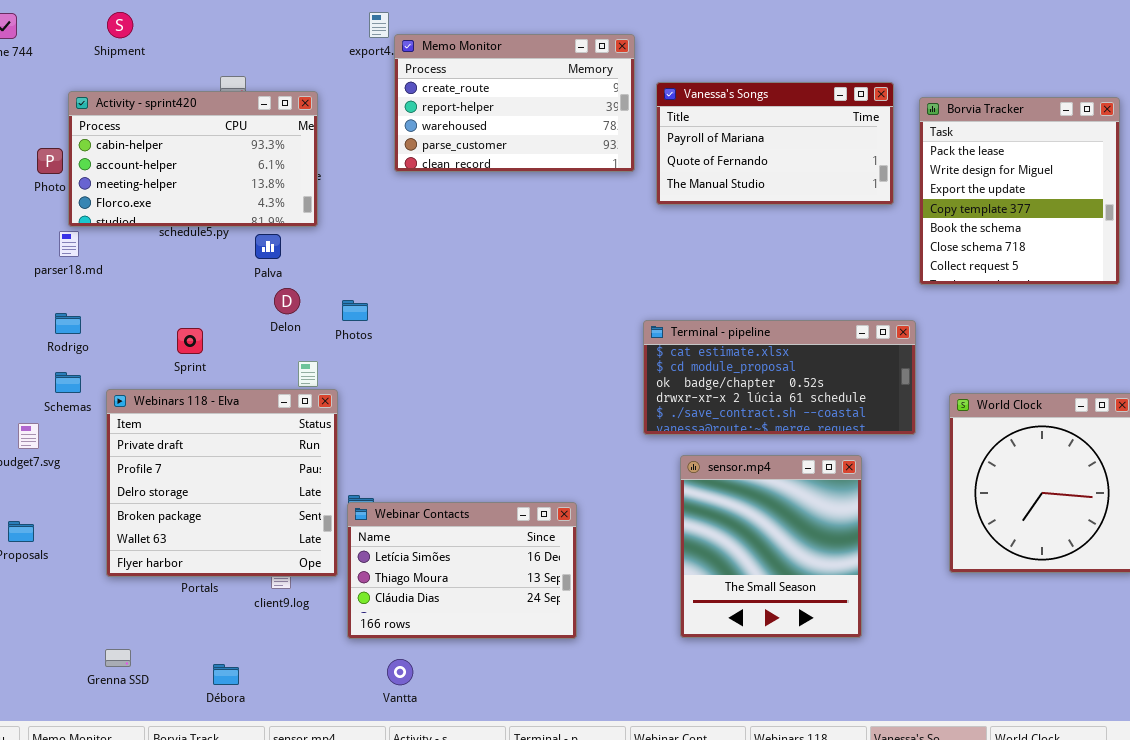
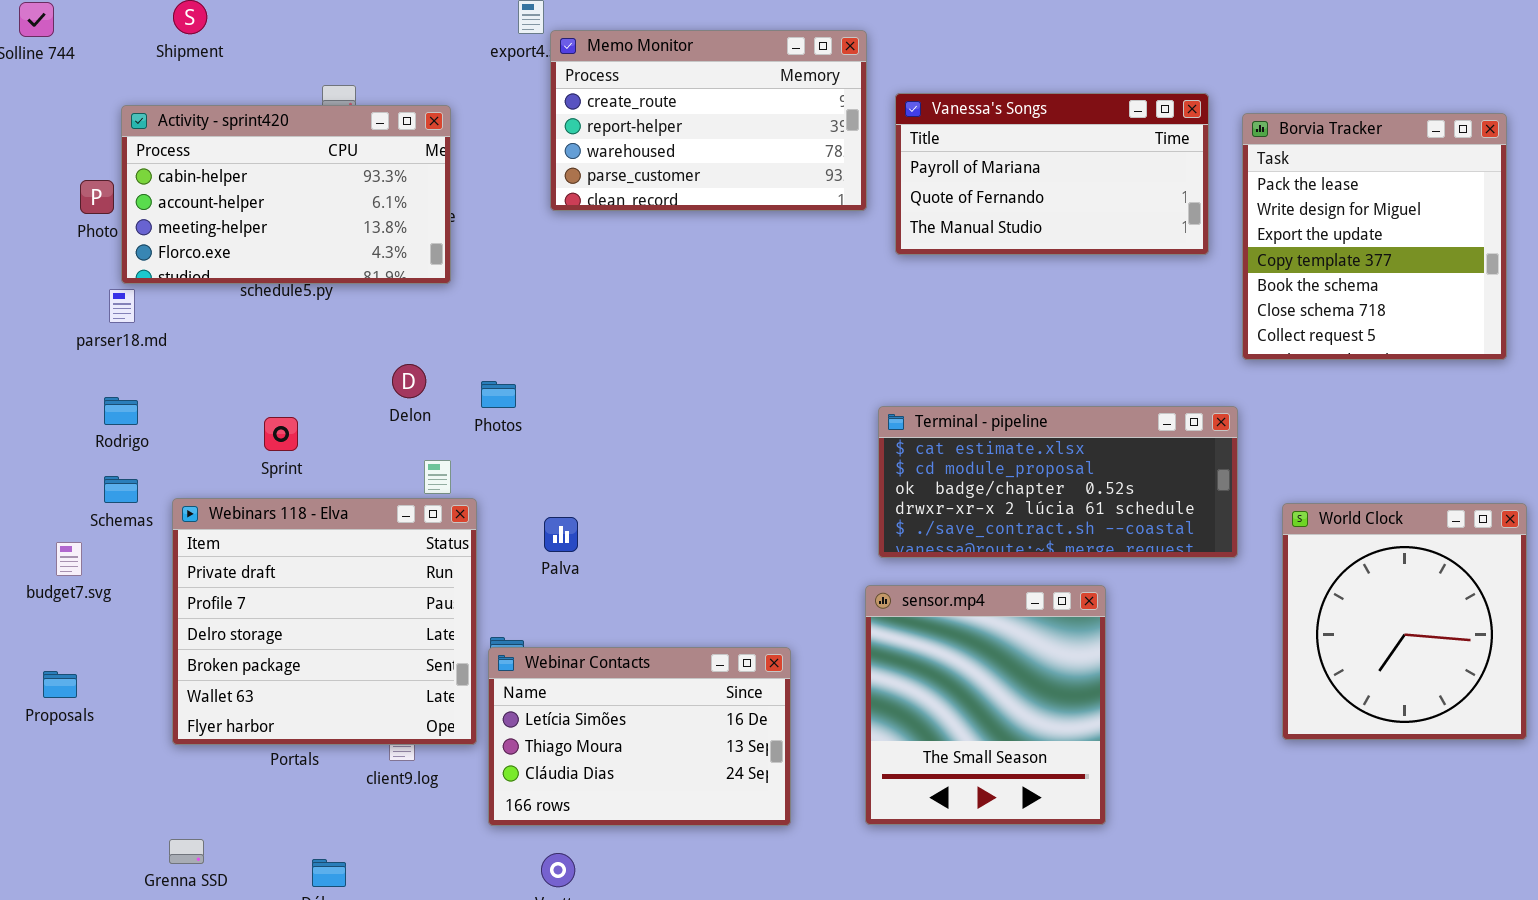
Palva: [255,234,281,259] -> [544,517,578,552], moved
sensor.mp4: [680,455,862,638] -> [865,585,1106,825], moved

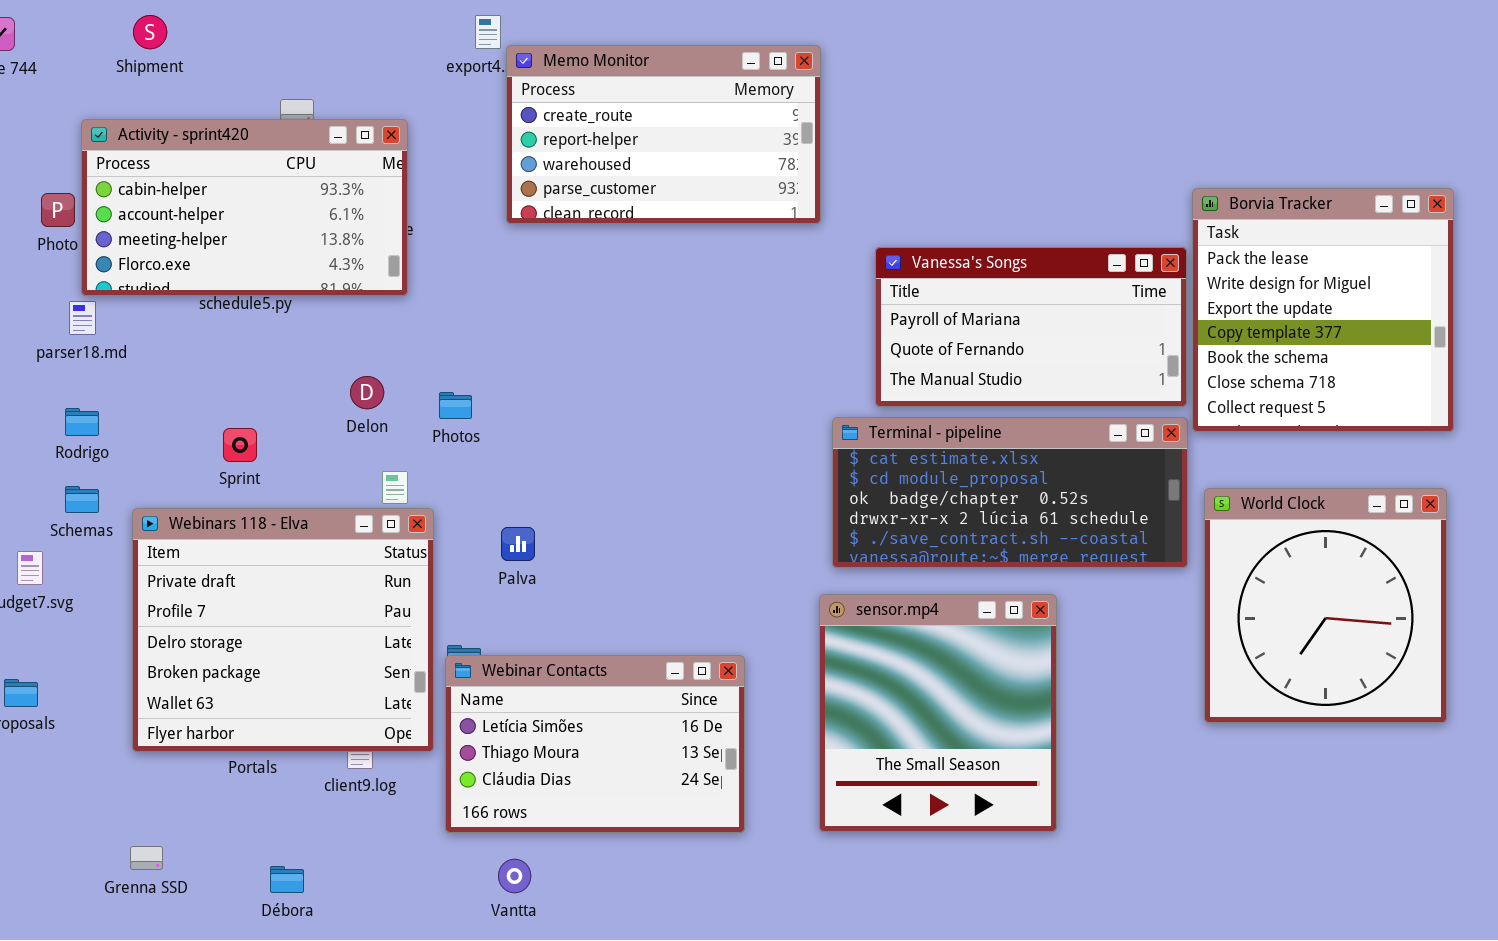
Vanessa's Songs: [895,93,1209,255] -> [875,247,1187,407], moved
Borvia Tracker: [1242,113,1507,360] -> [1192,188,1454,432], moved
World Clock: [1282,503,1527,740] -> [1204,488,1447,723], moved

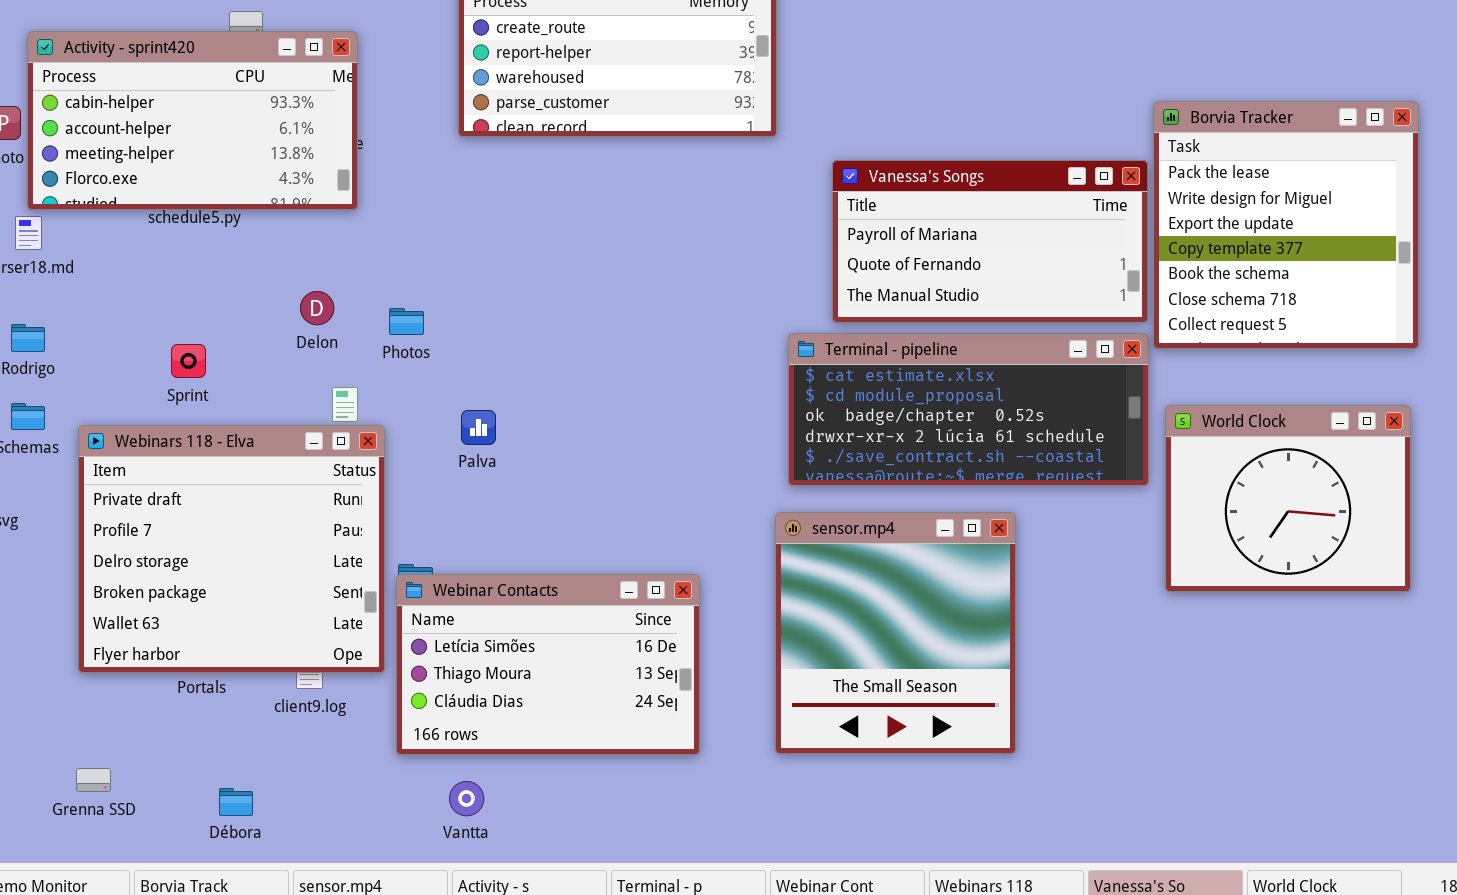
World Clock: [1204,488,1447,723] -> [1165,405,1411,592], resized
Palva: [501,527,535,561] -> [461,410,496,445], moved

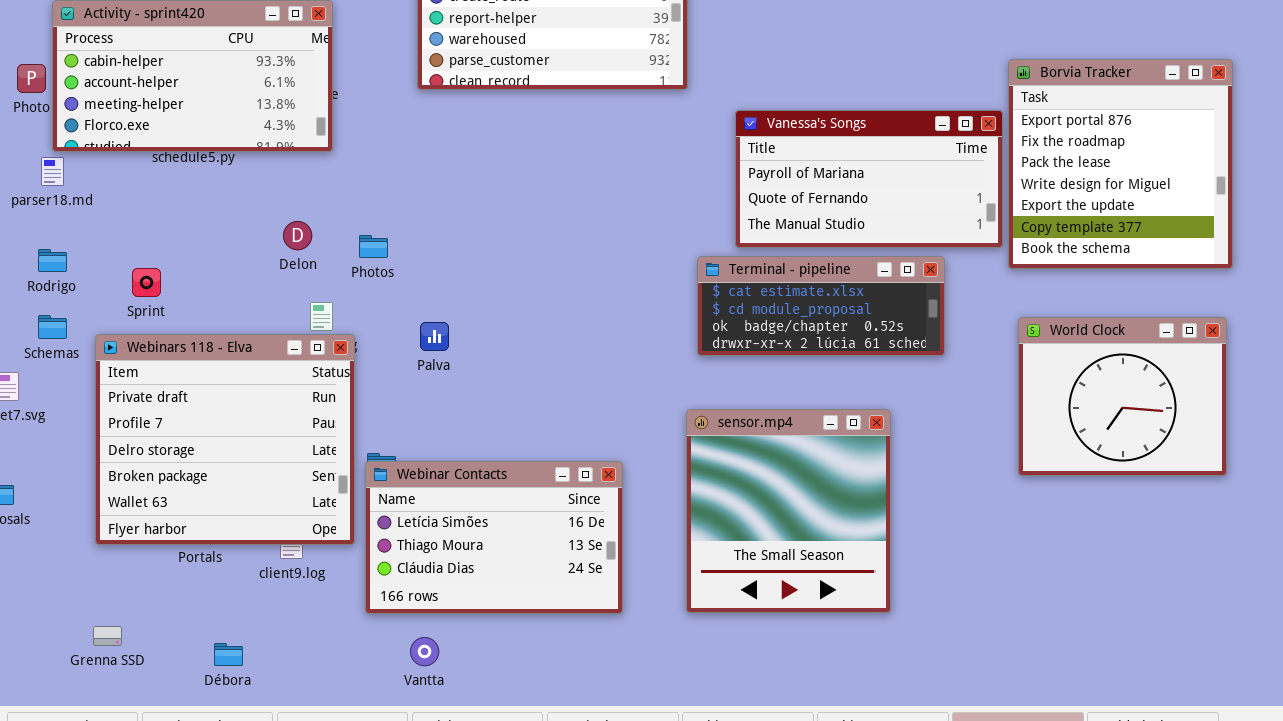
Borvia Tracker: [1153,101,1419,349] -> [1008,59,1233,269], scrolled up 2 rows
Terminal - pipeline: [788,333,1149,486] -> [697,256,945,356], resized
Sprint: [171,344,206,378] -> [132,268,161,297], moved

